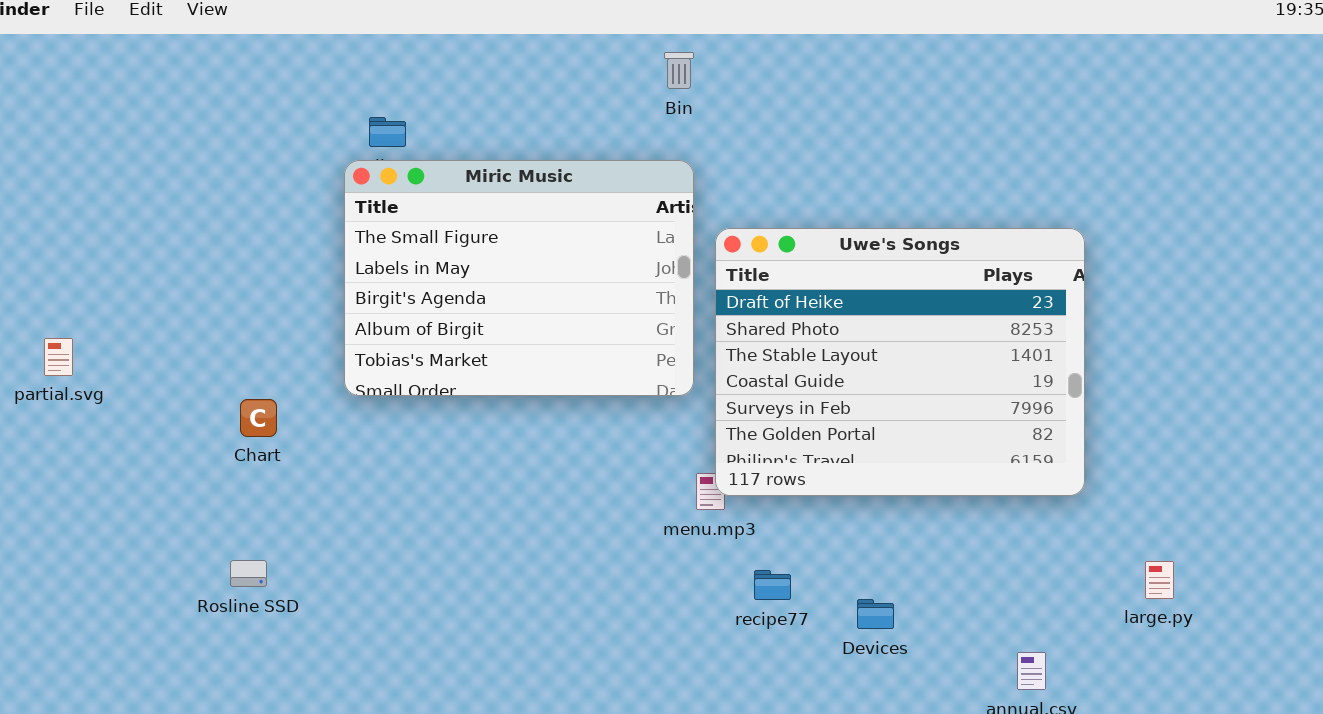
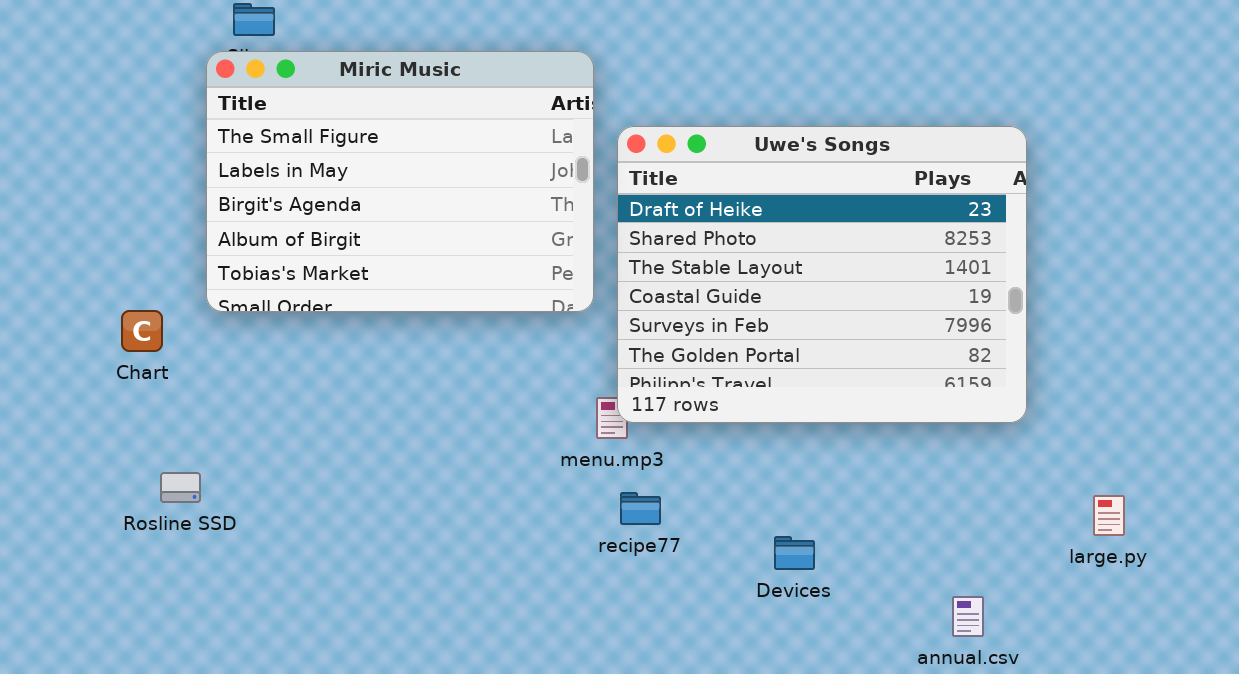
Chart: [240,399,277,437] -> [121,310,163,352], moved
Rosline SSD: [230,560,267,587] -> [160,472,201,503], moved
recipe77: [754,570,791,600] -> [620,492,661,525], moved

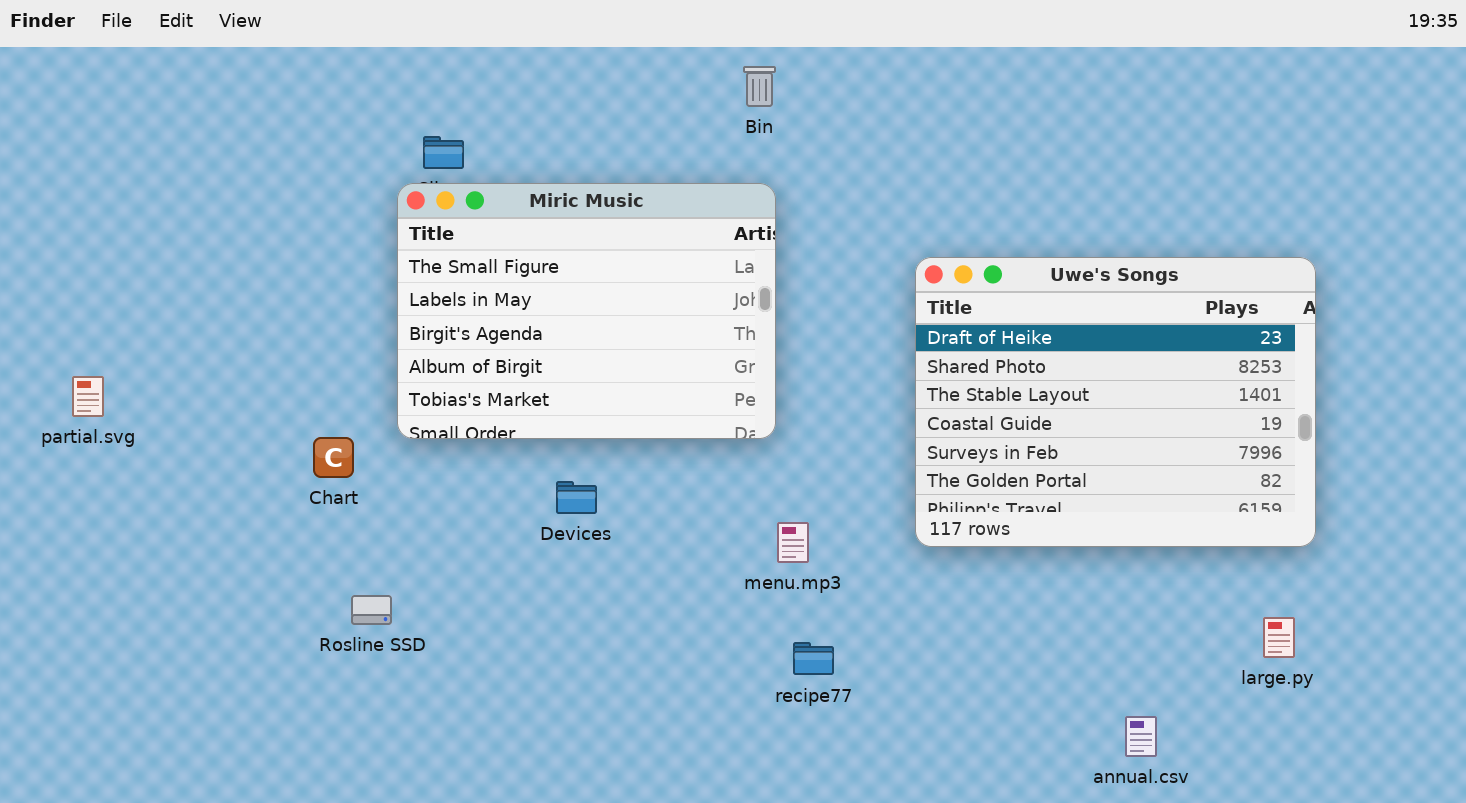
Uwe's Songs: [617,126,1027,423] -> [915,257,1316,547], moved
recipe77: [620,492,661,525] -> [793,642,834,675], moved
Devices: [774,536,815,570] -> [556,481,597,514], moved

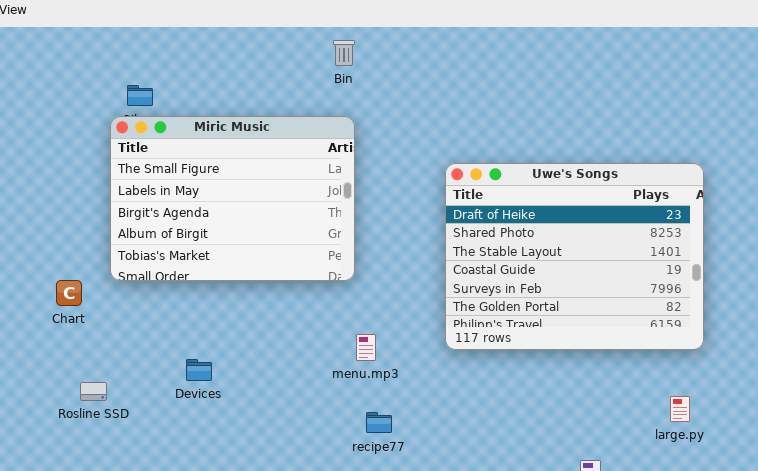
Devices: [556,481,597,514] -> [186,359,212,381], moved

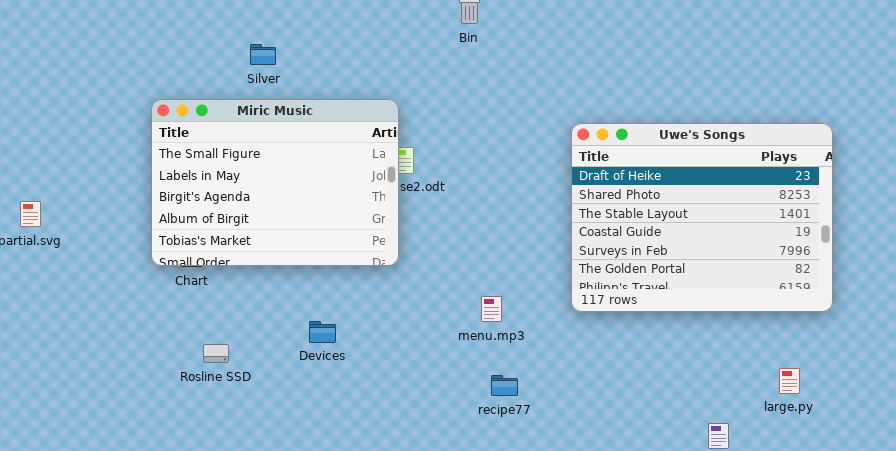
Miric Music: [110,116,355,281] -> [151,99,399,266], moved
large.py: [670,396,690,422] -> [779,368,800,394], moved

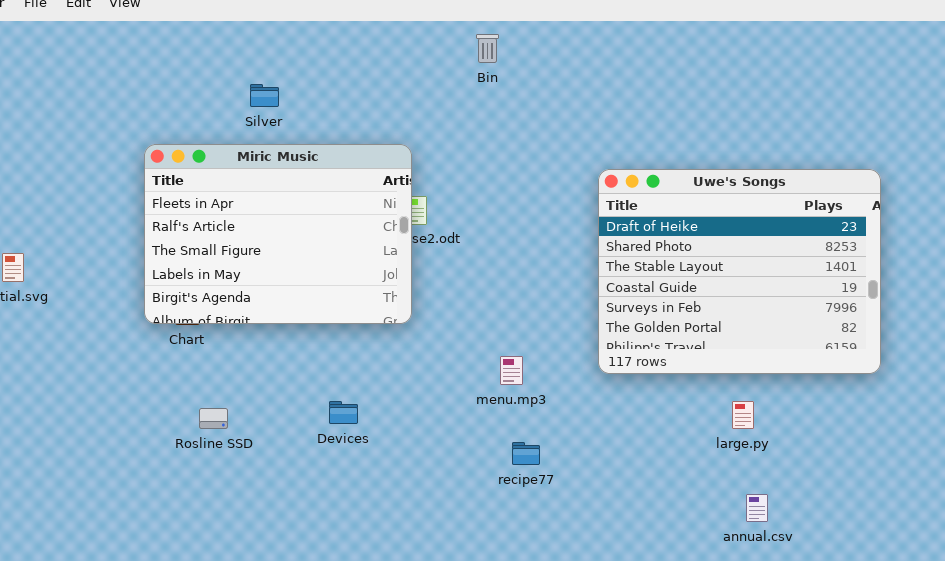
Miric Music: [151,99,399,266] -> [144,144,412,324], scrolled up 2 rows
Devices: [309,321,336,343] -> [329,401,358,424], moved
large.py: [779,368,800,394] -> [732,401,754,429], moved

